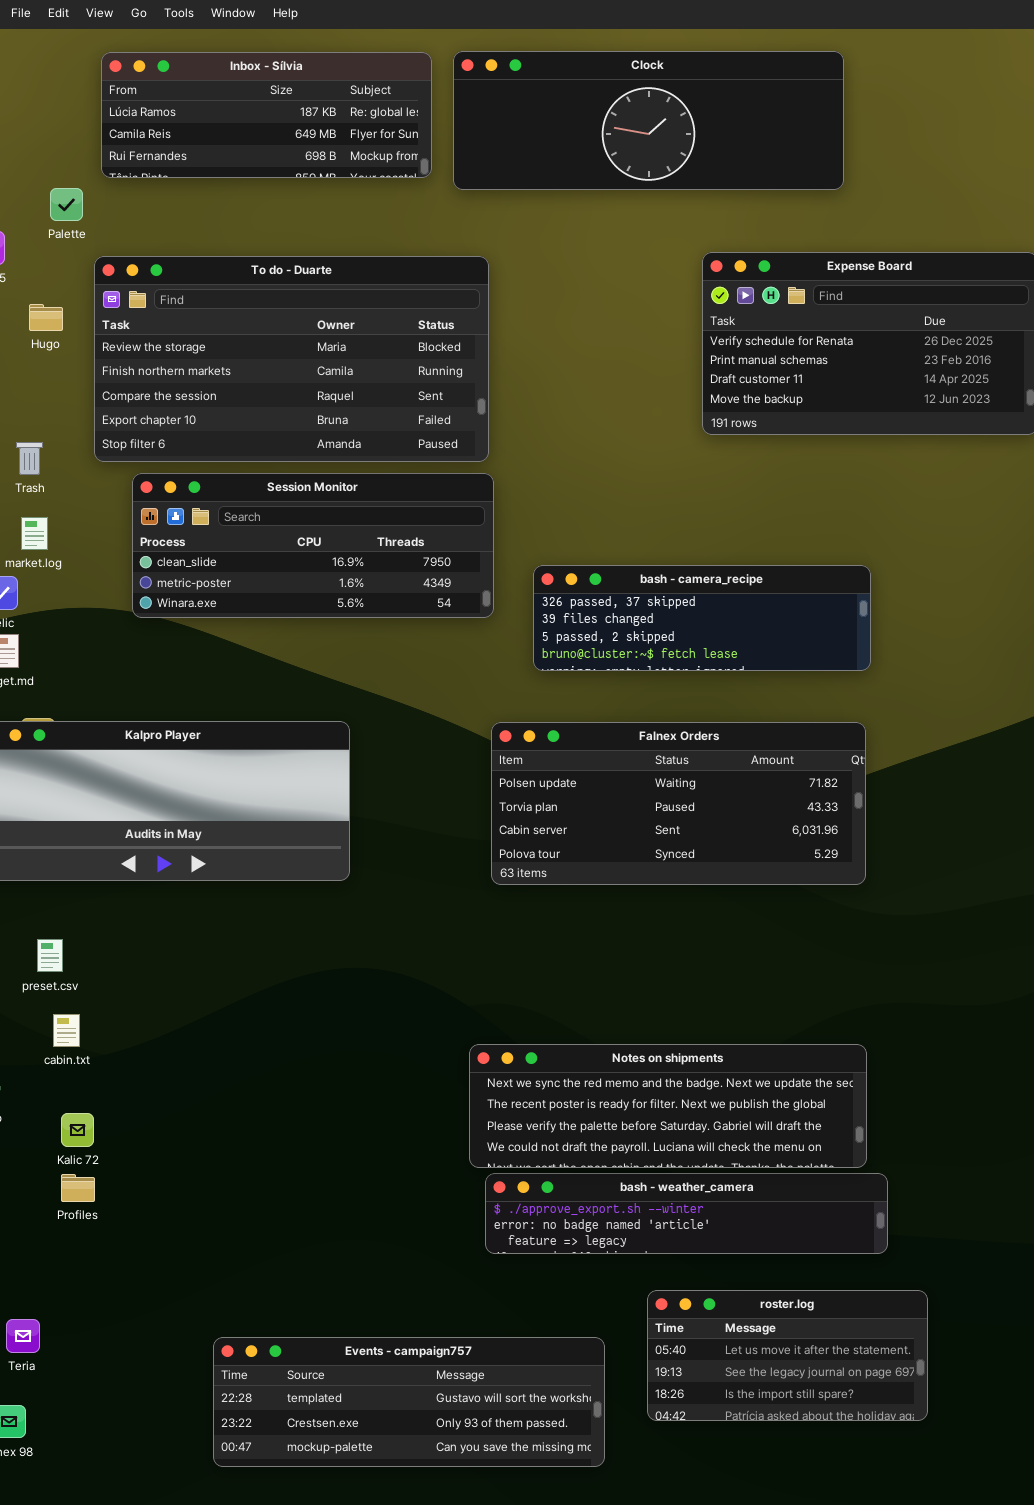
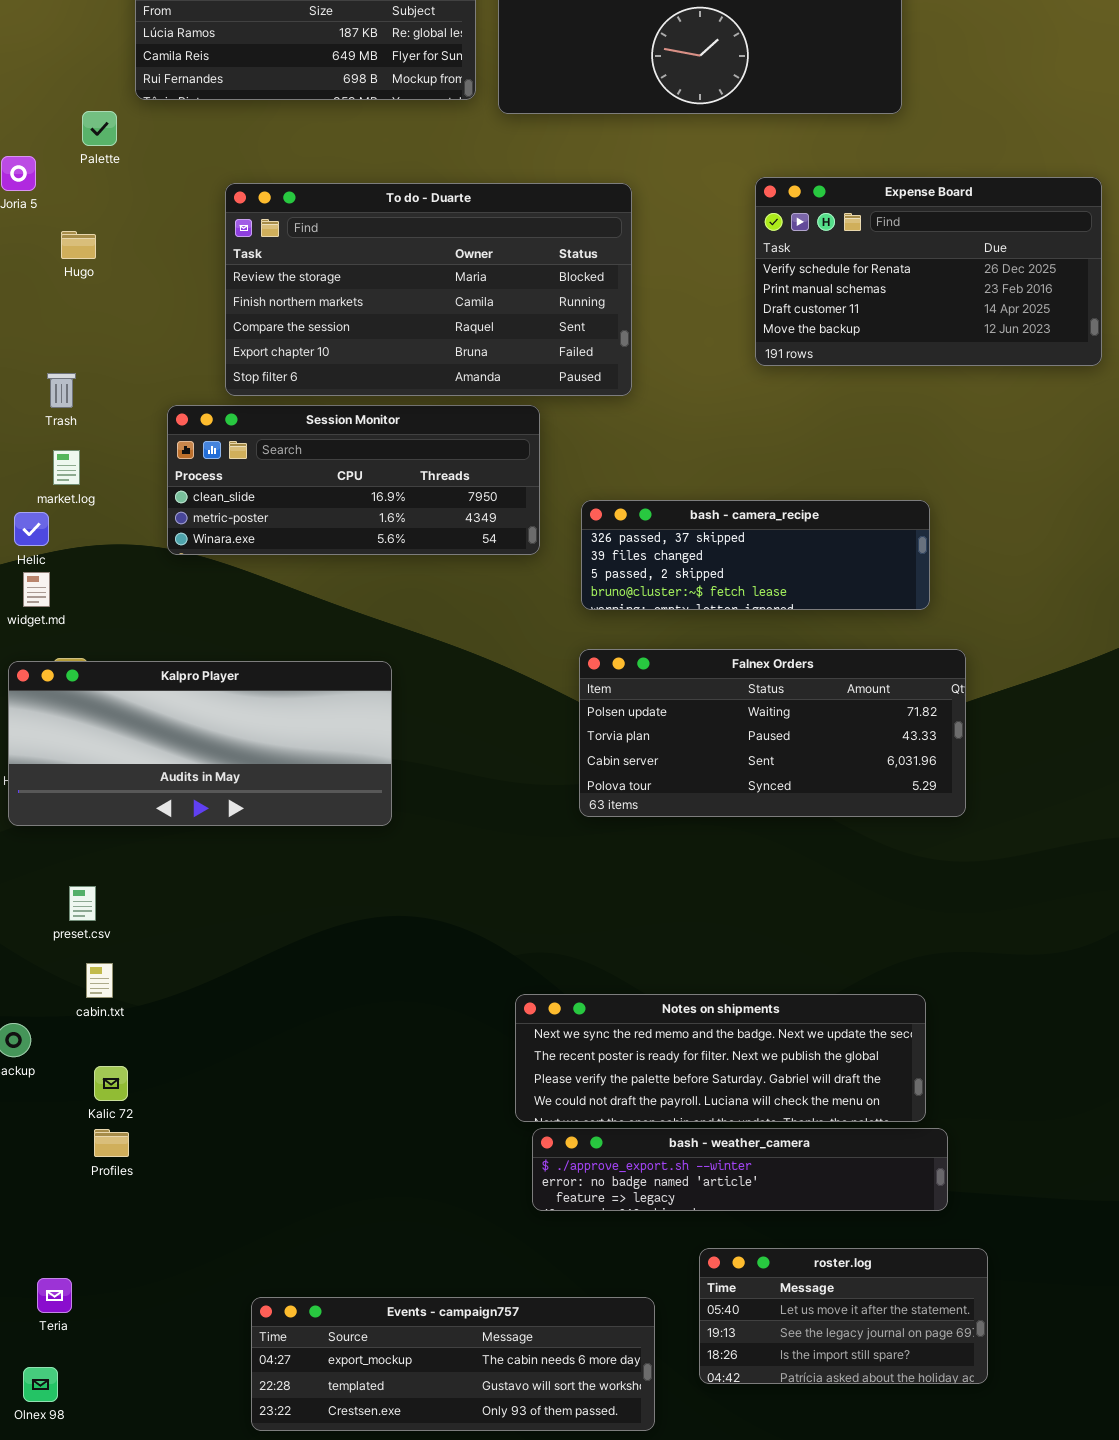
To do - Duarte: [94,256,489,462] -> [225,183,632,396], moved
Falnex Orders: [491,722,866,885] -> [579,649,966,817], moved
Events - campaign757: [213,1337,605,1467] -> [251,1297,655,1431], scrolled up 1 row

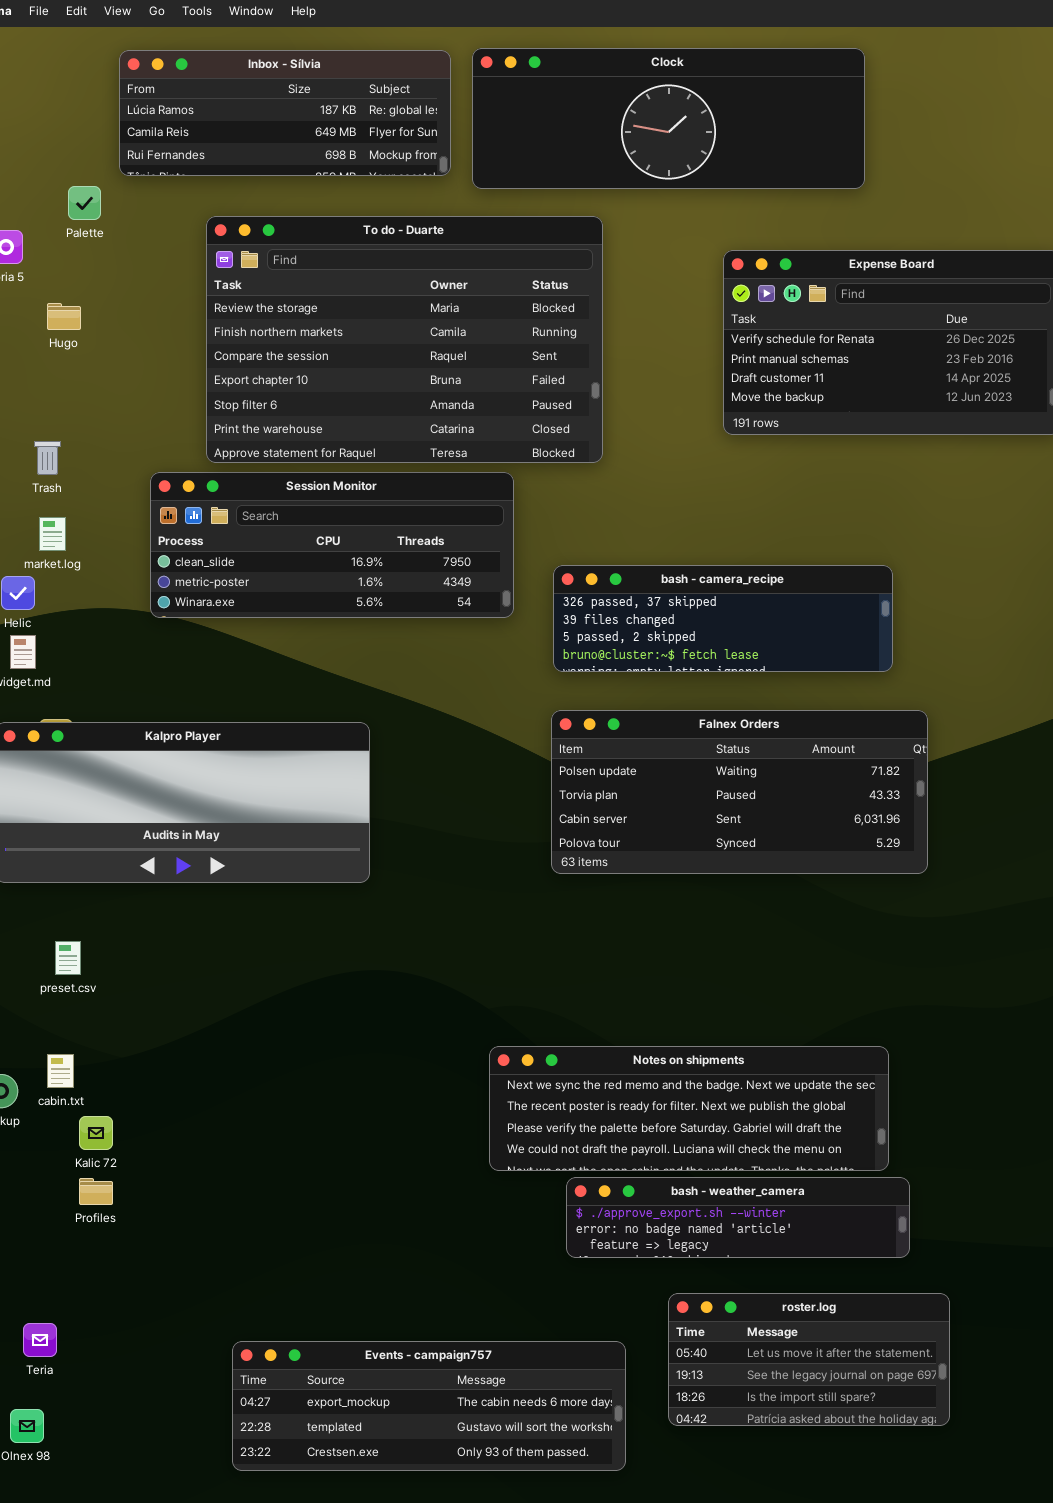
To do - Duarte: [225,183,632,396] -> [206,216,603,463], resized
cabin.txt: [86,963,113,998] -> [47,1054,74,1088], moved
bash - weather_camera: [532,1128,948,1211] -> [566,1177,910,1258], resized

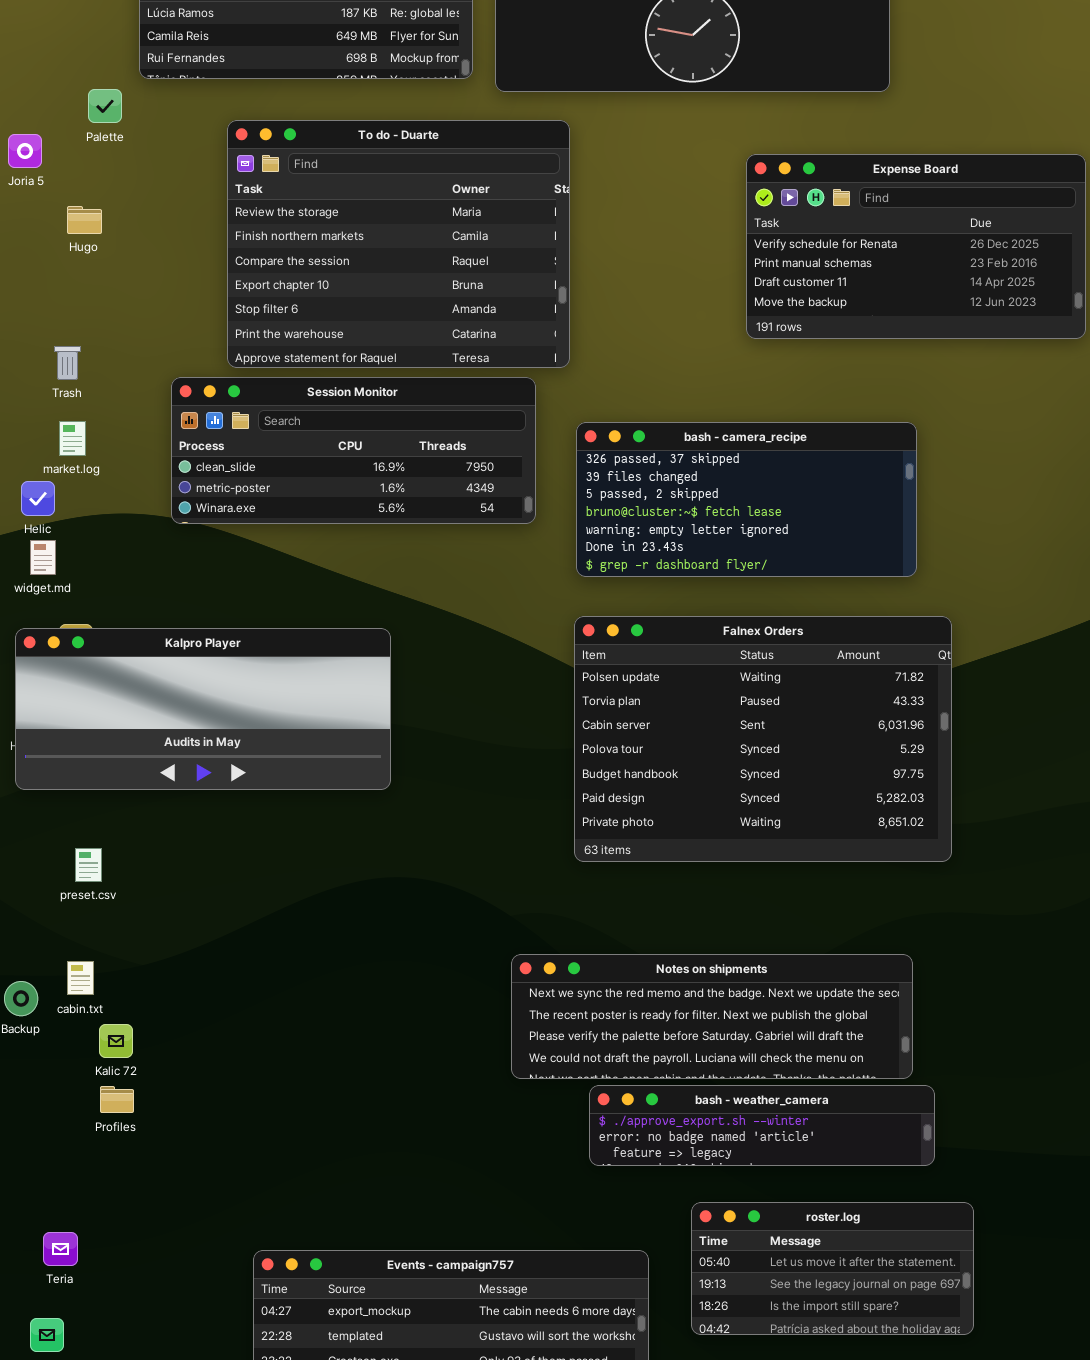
To do - Duarte: [206,216,603,463] -> [227,120,570,368], resized
bash - camera_recipe: [553,565,893,672] -> [576,422,917,577], resized
Falnex Orders: [551,710,928,874] -> [574,616,952,862], resized

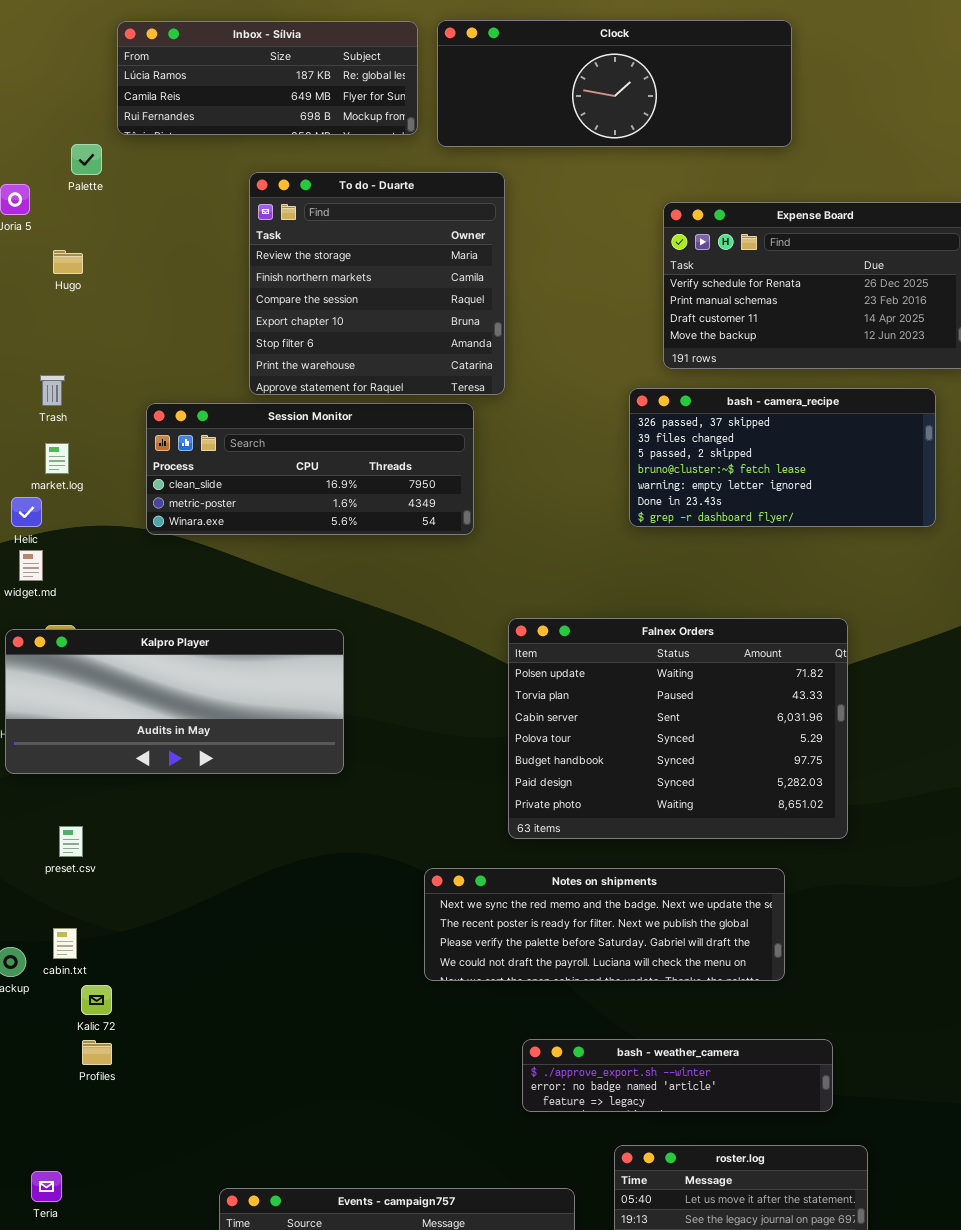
To do - Duarte: [227,120,570,368] -> [249,172,505,395], resized
bash - camera_recipe: [576,422,917,577] -> [629,388,936,527], moved
Notes on shipments: [511,954,913,1079] -> [424,868,785,981], moved

